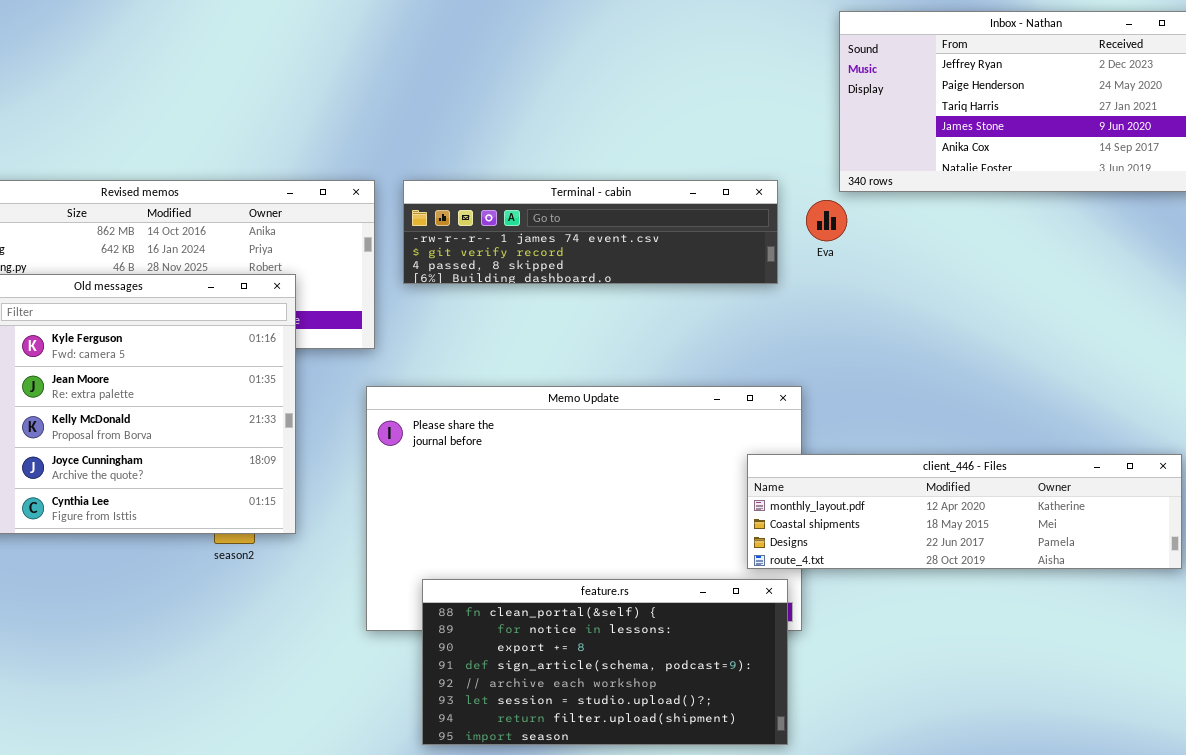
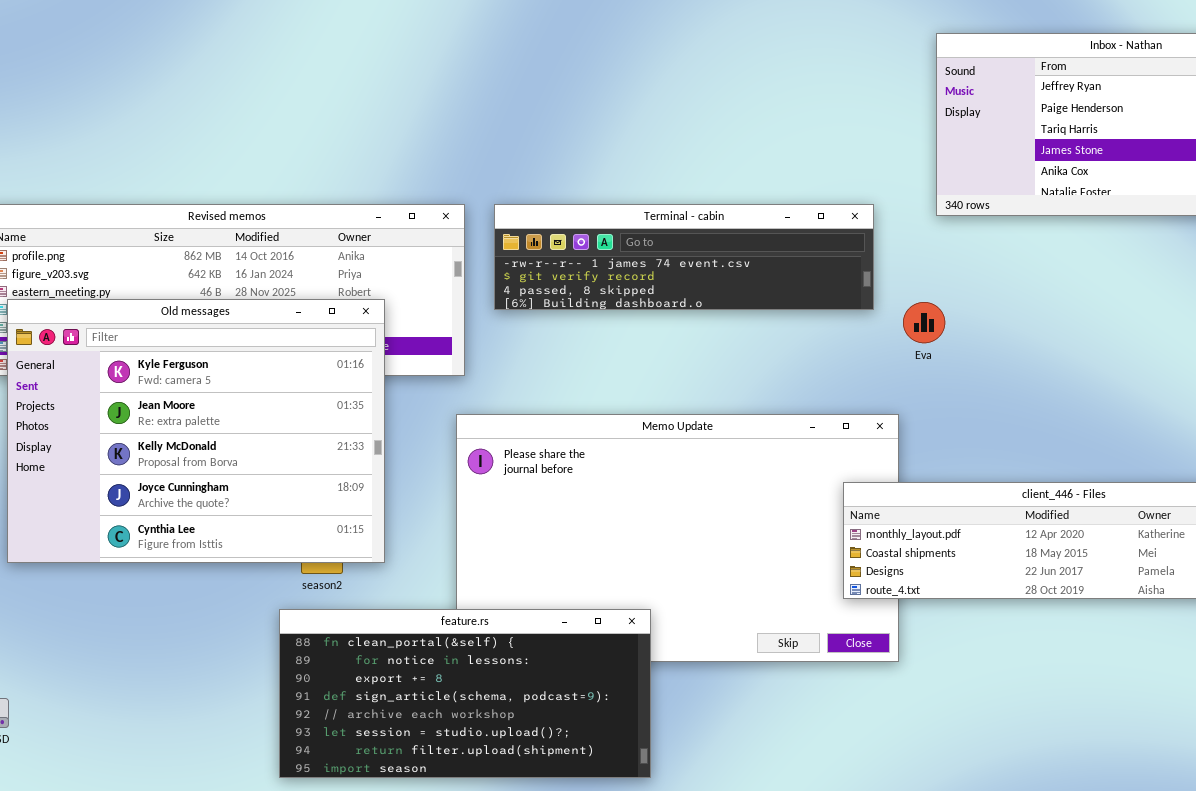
Eva: [806,200,847,241] -> [903,302,945,343], moved
feature.rs: [422,579,788,745] -> [279,609,651,778], moved

